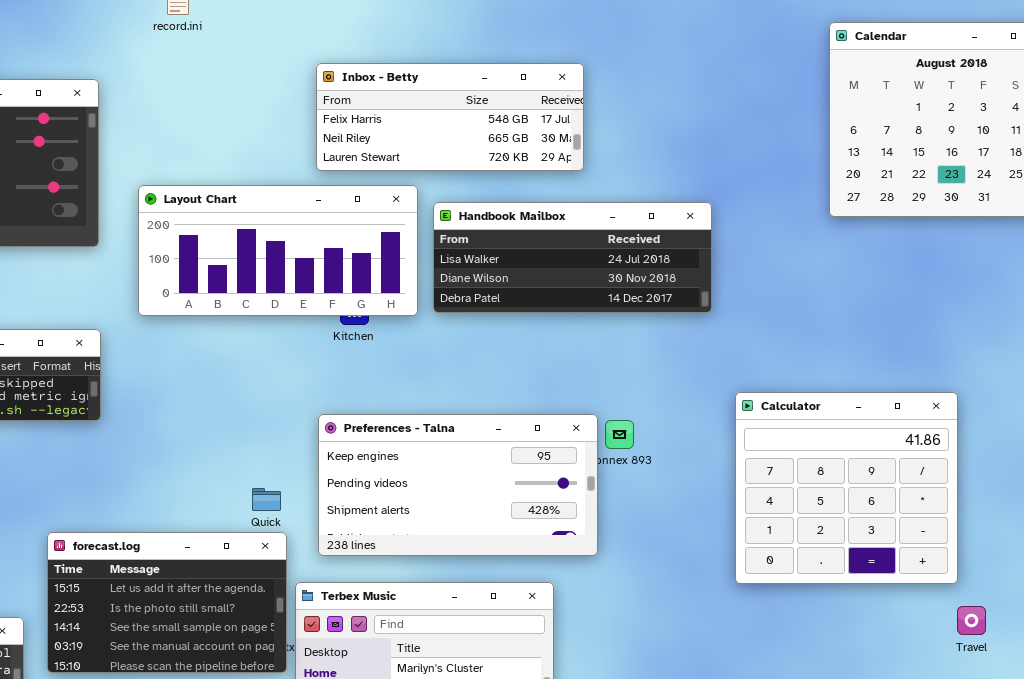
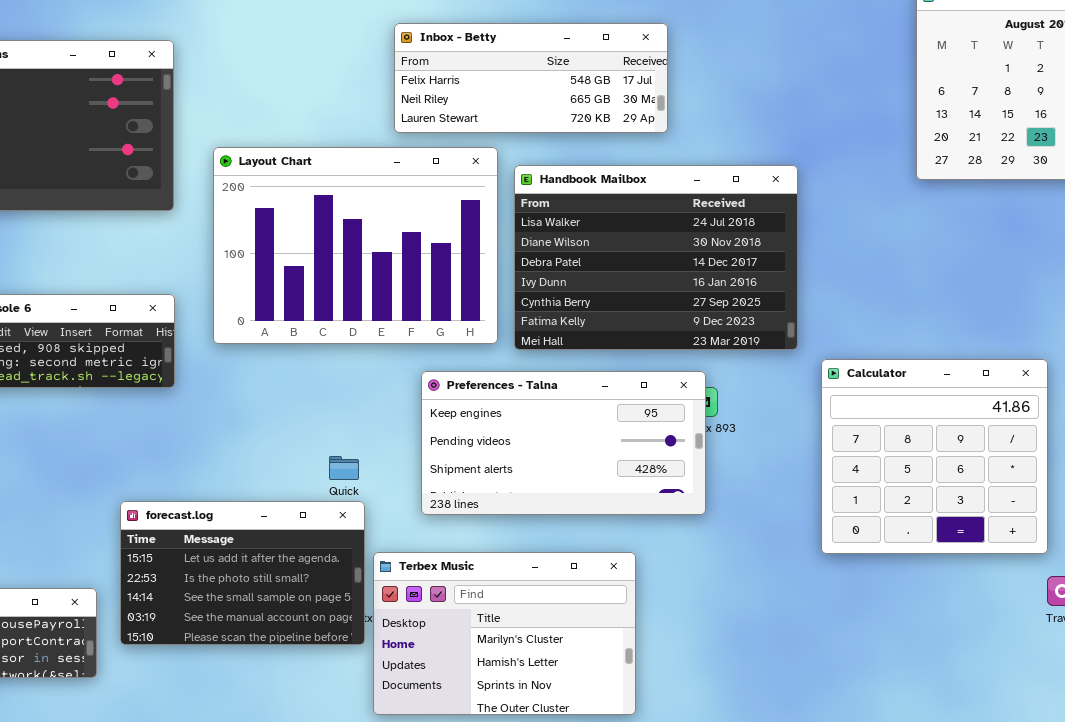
Layout Chart: [138,185,418,316] -> [213,147,498,344], resized
Handbook Mailbox: [433,202,712,313] -> [514,165,798,350], resized
Preferences - Talna: [318,414,598,556] -> [421,371,706,515], moved

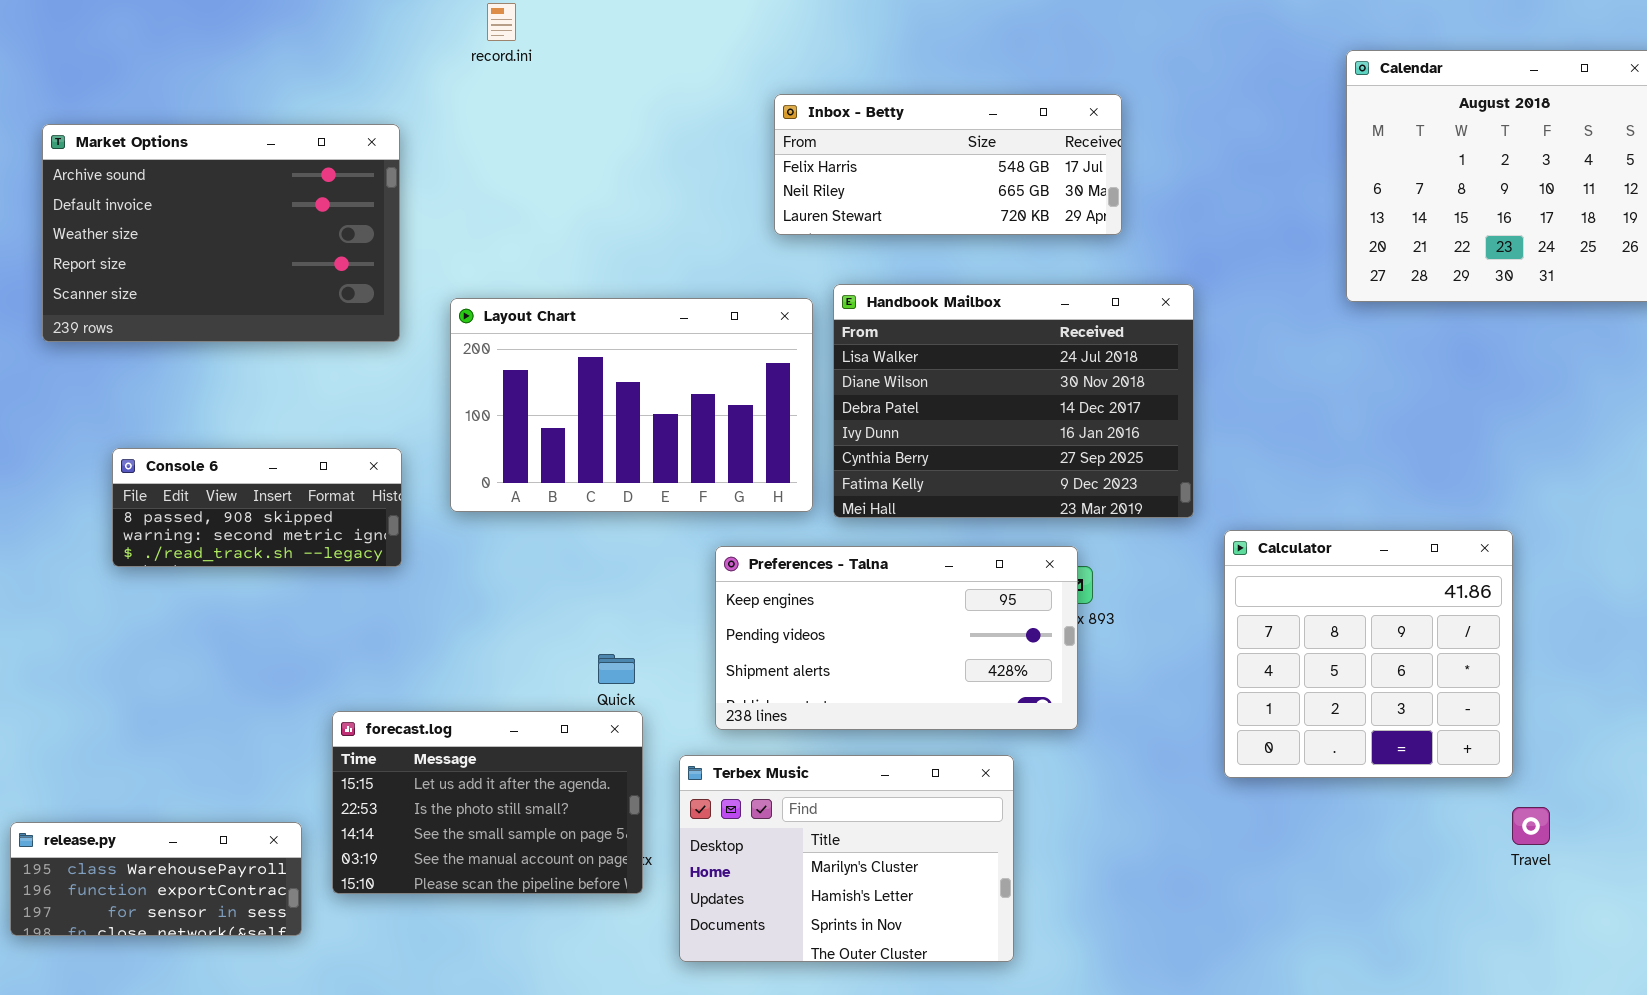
Inbox - Betty: [394,23,668,133] -> [774,94,1122,235], moved
Layout Chart: [213,147,498,344] -> [450,298,813,512], resized
Terbex Music: [373,552,636,715] -> [679,755,1014,962], moved

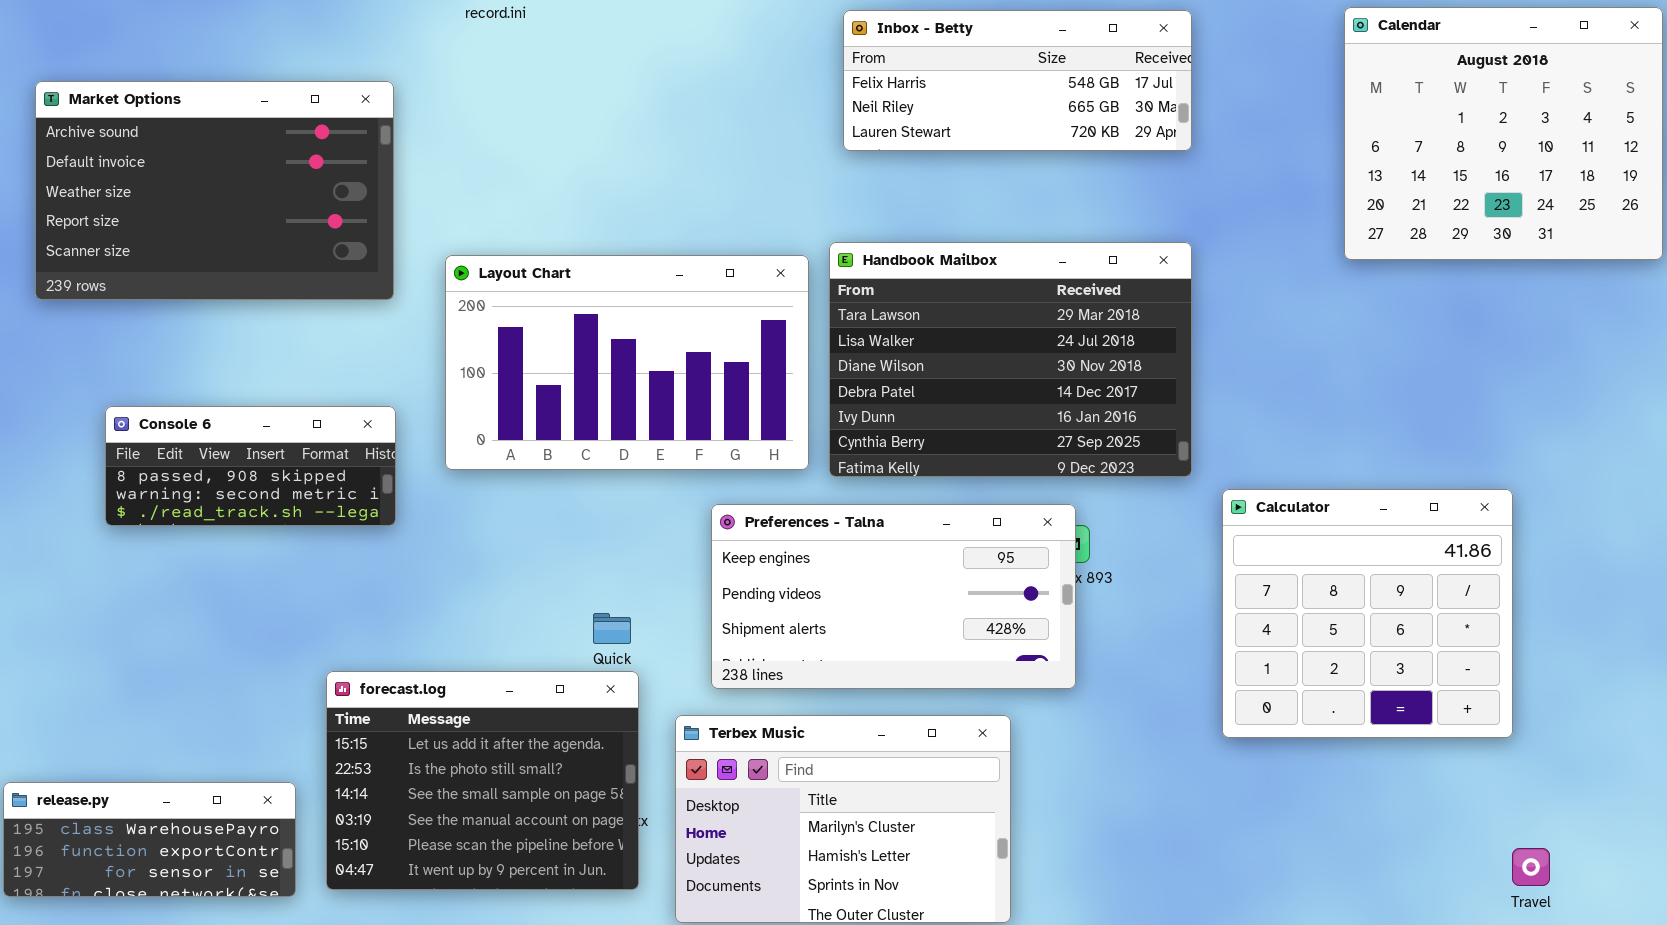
Inbox - Betty: [774,94,1122,235] -> [843,10,1192,151], moved
Handbook Mailbox: [833,284,1194,518] -> [829,242,1192,477], scrolled up 1 row
forecast.log: [332,711,643,894] -> [326,671,639,890], resized
Travel: [1512,807,1550,845] -> [1512,848,1550,886], moved

